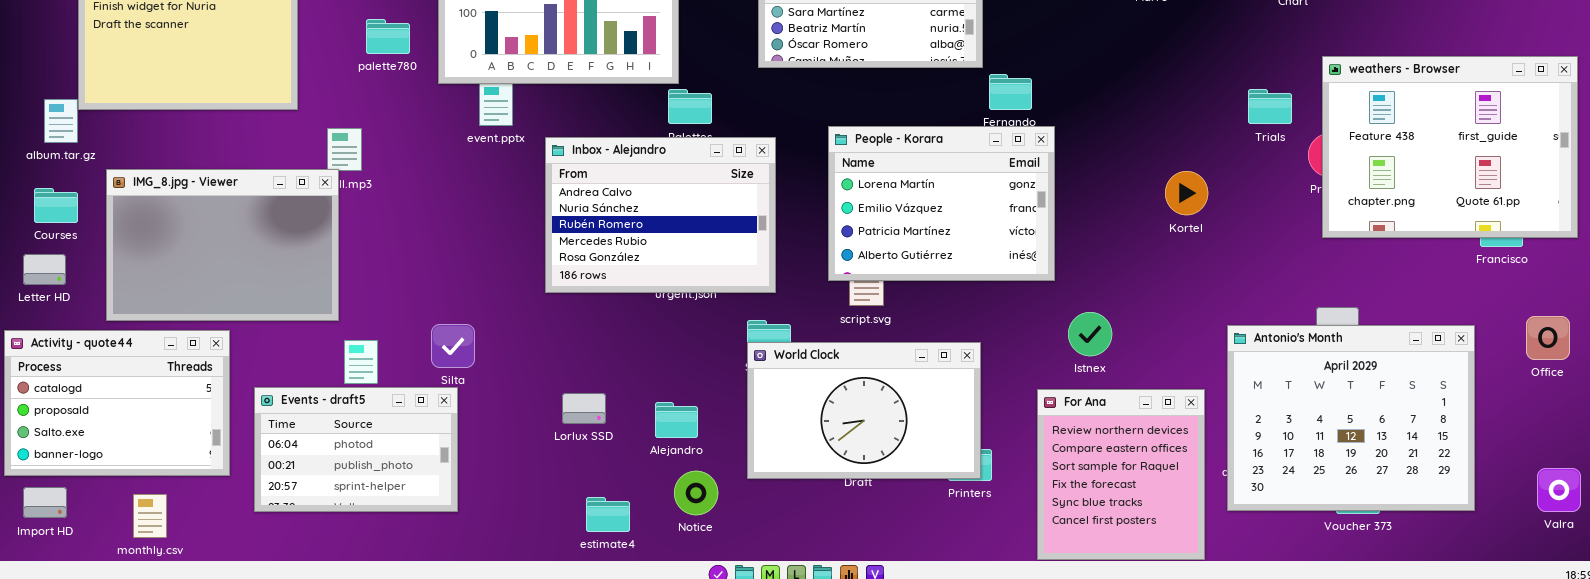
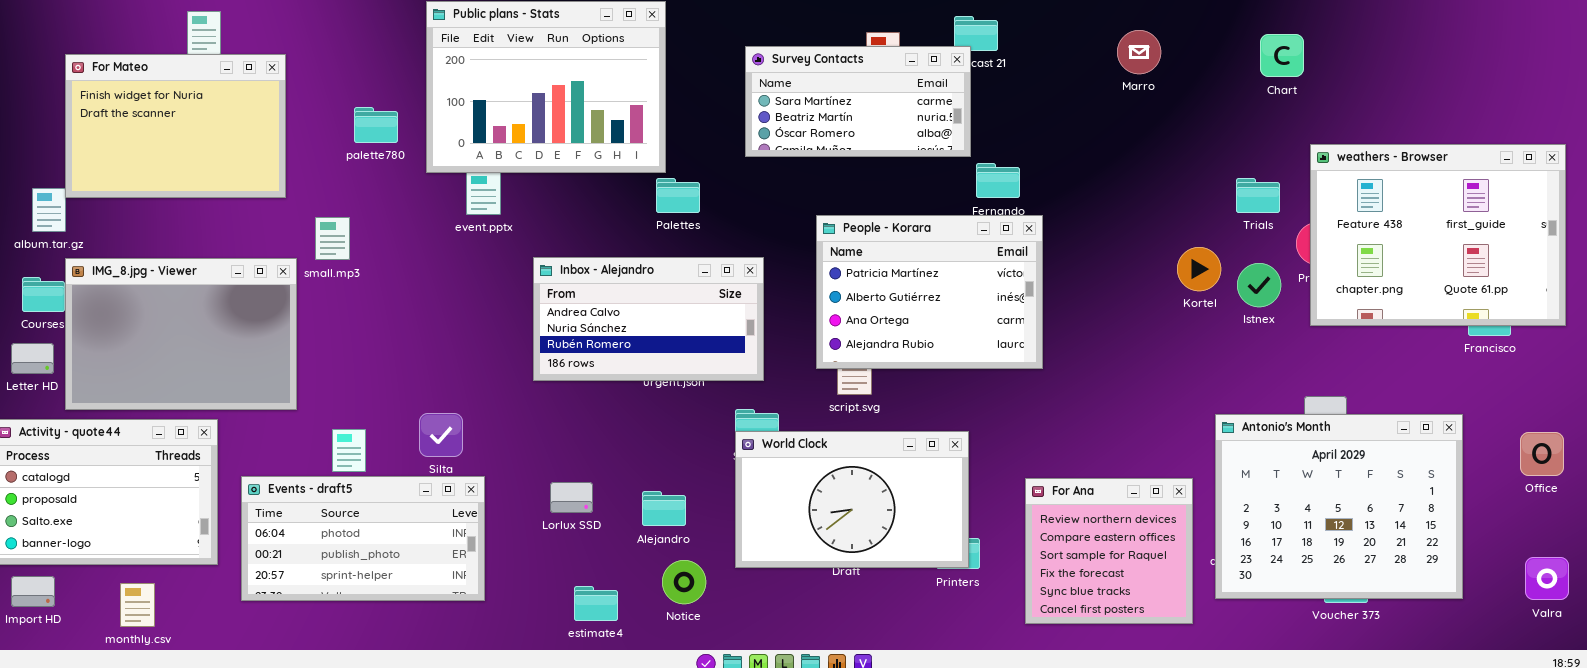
People - Korara: [828,126,1055,281] -> [816,215,1043,369], scrolled down 2 rows
Inbox - Alejandro: [545,137,776,293] -> [533,257,764,381], resized
IMG_8.jpg - Viewer: [106,169,339,321] -> [65,258,297,410], moved
Kortel: [1165,171,1208,215] -> [1177,247,1221,291], moved
Istnex: [1068,312,1112,356] -> [1237,263,1281,307], moved
Office: [1526,316,1570,360] -> [1520,432,1564,476], moved
Events - draft5: [254,387,458,512] -> [241,476,485,601], resized
For Ana: [1037,389,1205,560] -> [1025,478,1193,624], resized

